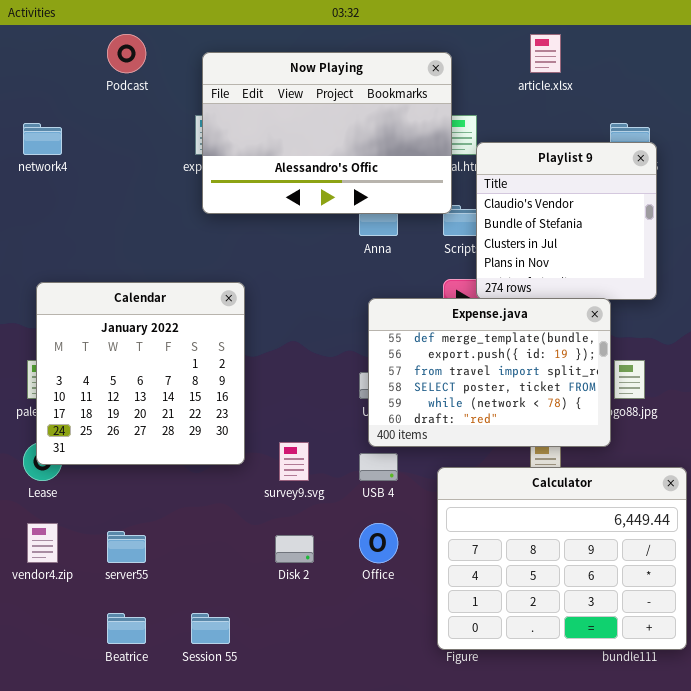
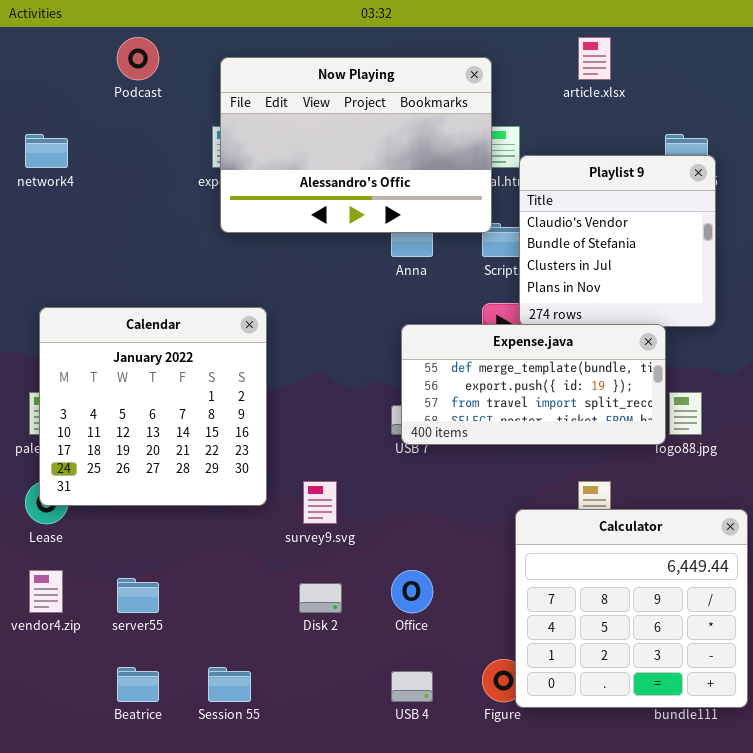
Expense.java: [368,298,611,447] -> [401,324,666,445], resized
USB 4: [359,453,398,481] -> [391,671,433,702], moved
Calculator: [437,467,687,650] -> [515,509,748,708], resized

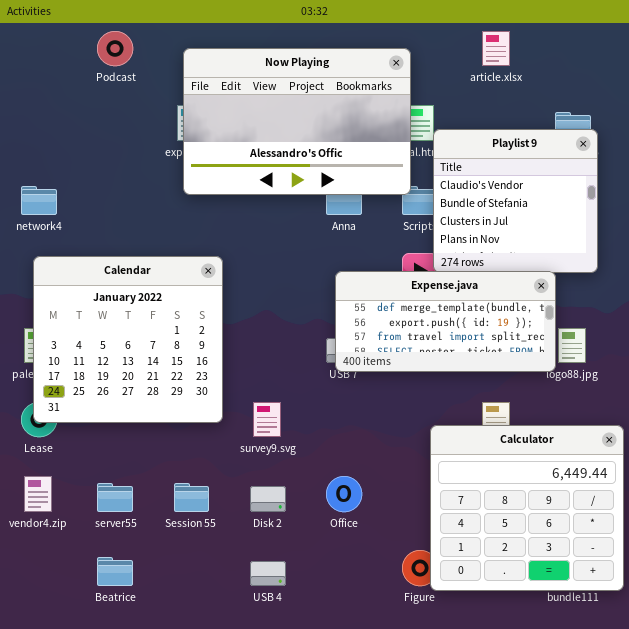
network4: [25,134,68,168] -> [21,186,57,215], moved
Session 55: [208,667,251,702] -> [174,483,209,512], moved
USB 4: [391,671,433,702] -> [250,561,286,586], moved

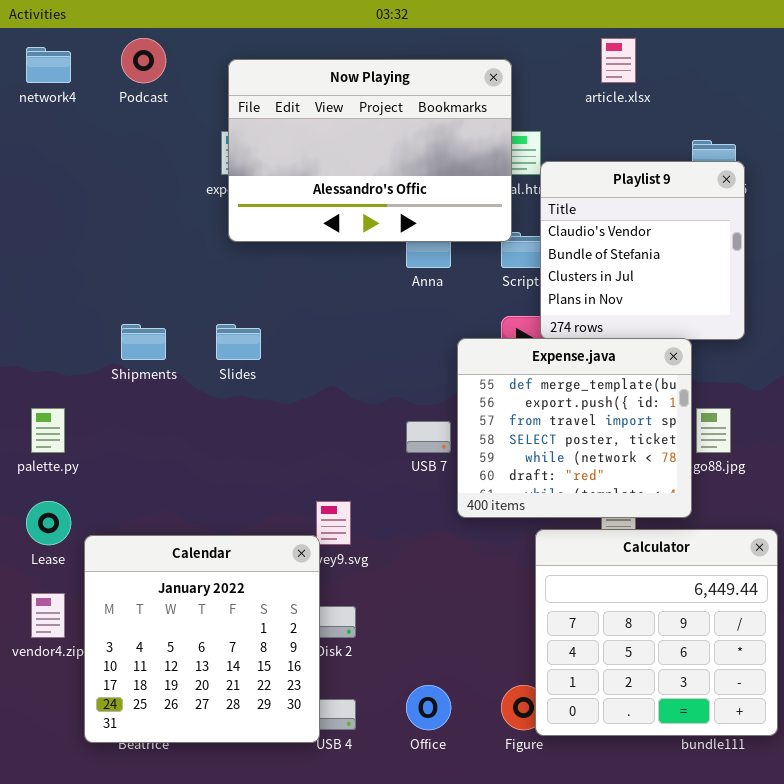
network4: [21,186,57,215] -> [26,47,71,83], moved
Calendar: [33,256,223,423] -> [84,535,320,743], moved
Expense.java: [335,271,556,372] -> [457,338,692,518], resized
Office: [326,476,362,512] -> [406,685,451,730], moved

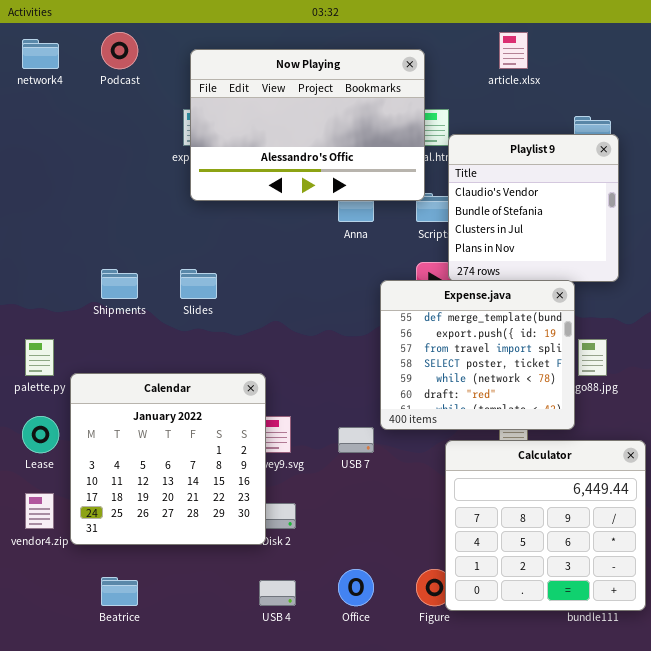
USB 7: [406,421,451,453] -> [338,427,374,453], moved
Calendar: [84,535,320,743] -> [70,373,266,545], moved

